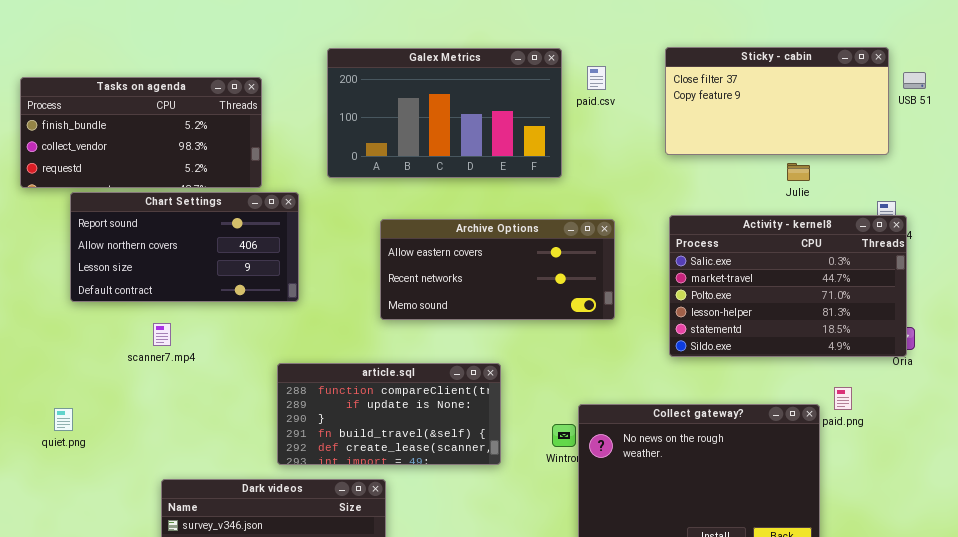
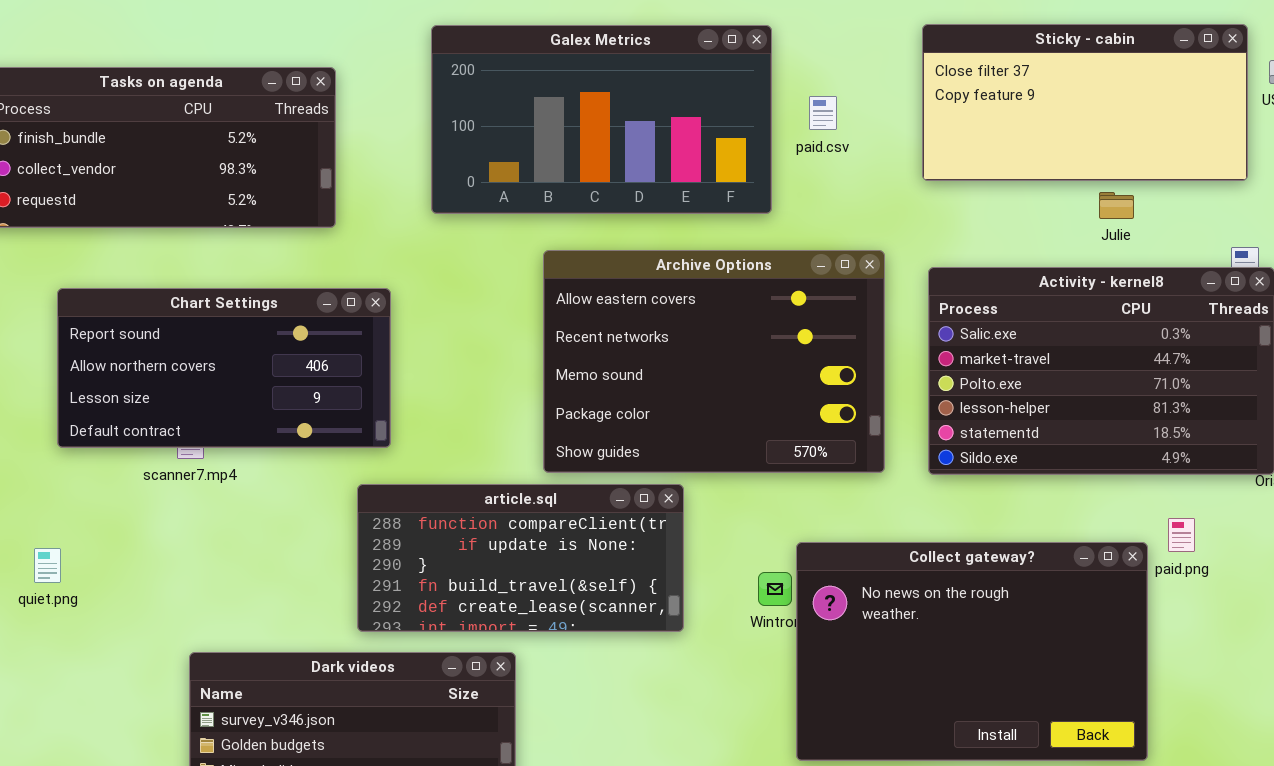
paid.csv: [587,66,606,90] -> [809,96,837,130], moved
Chart Settings: [70,192,299,302] -> [57,288,391,448], moved
Archive Options: [380,219,615,320] -> [543,250,885,473], moved, resized

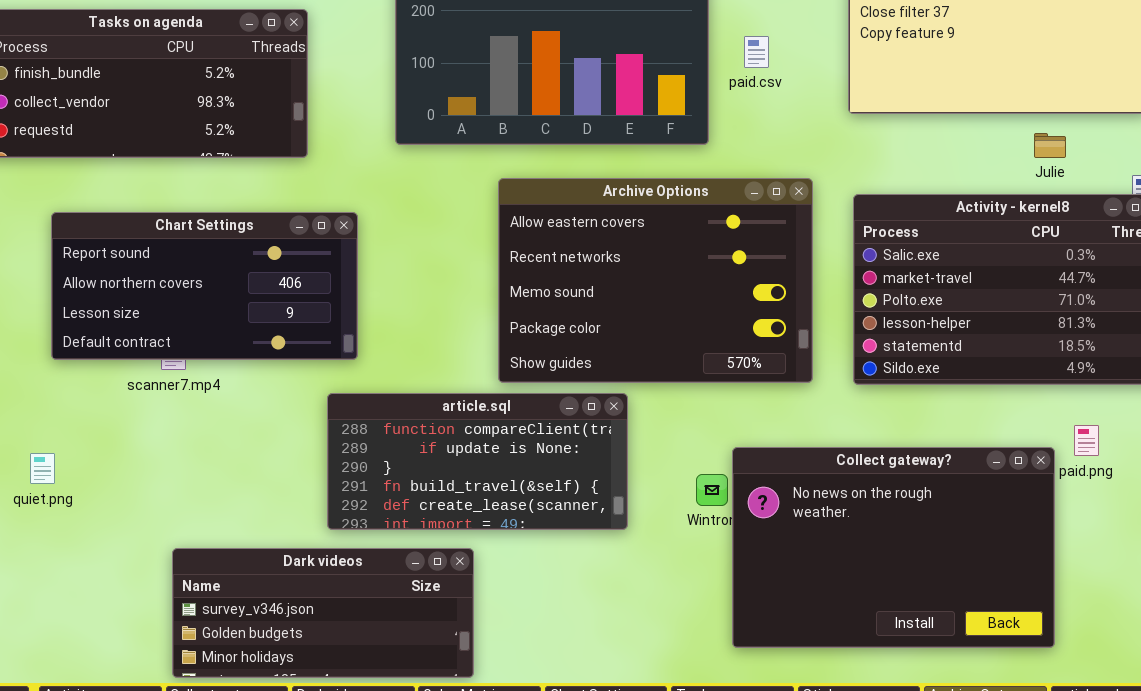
Julie: [1099,192,1134,219] -> [1034,133,1066,158], moved

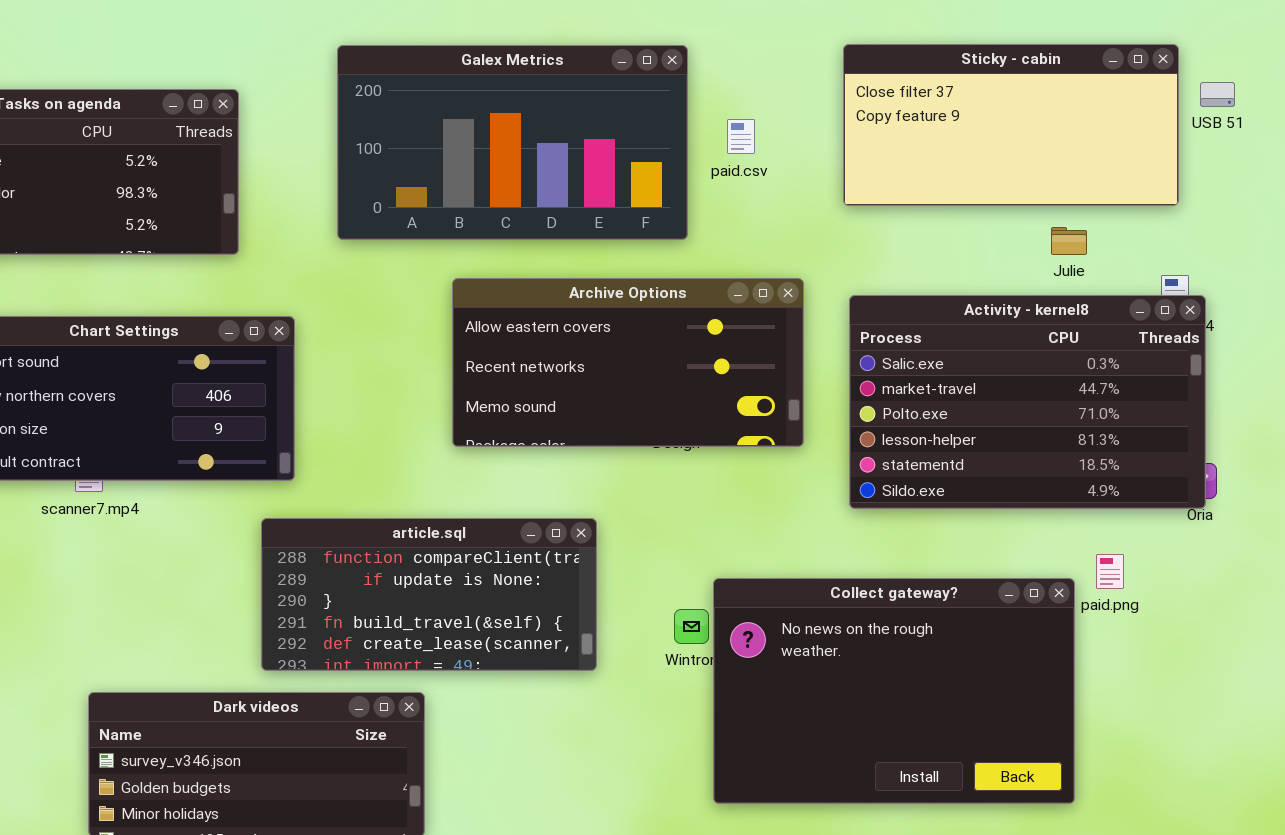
Archive Options: [498,178,813,383] -> [452,278,804,447], resized

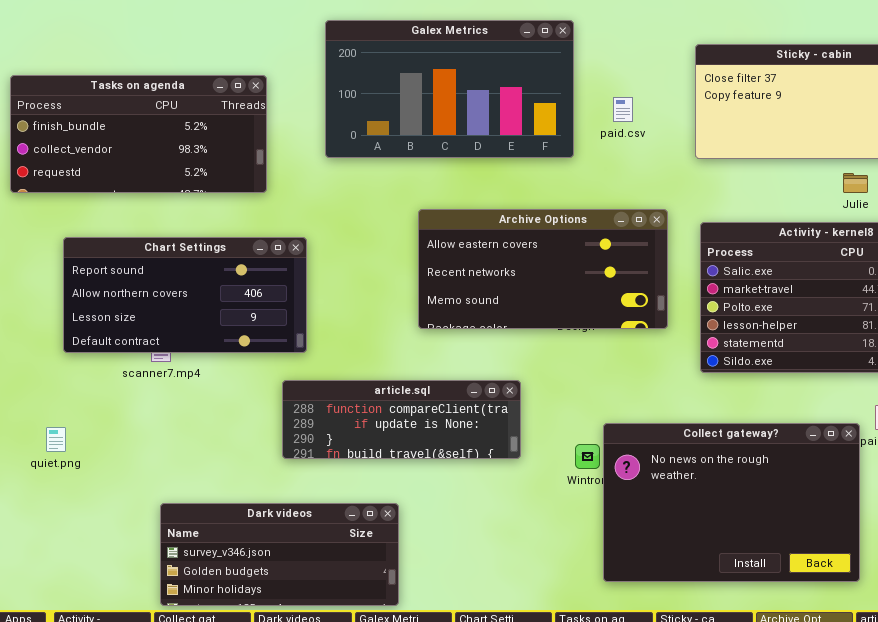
Galex Metrics: [337,45,688,240] -> [325,20,574,158], moved
article.sql: [261,518,597,671] -> [282,380,521,459], resized

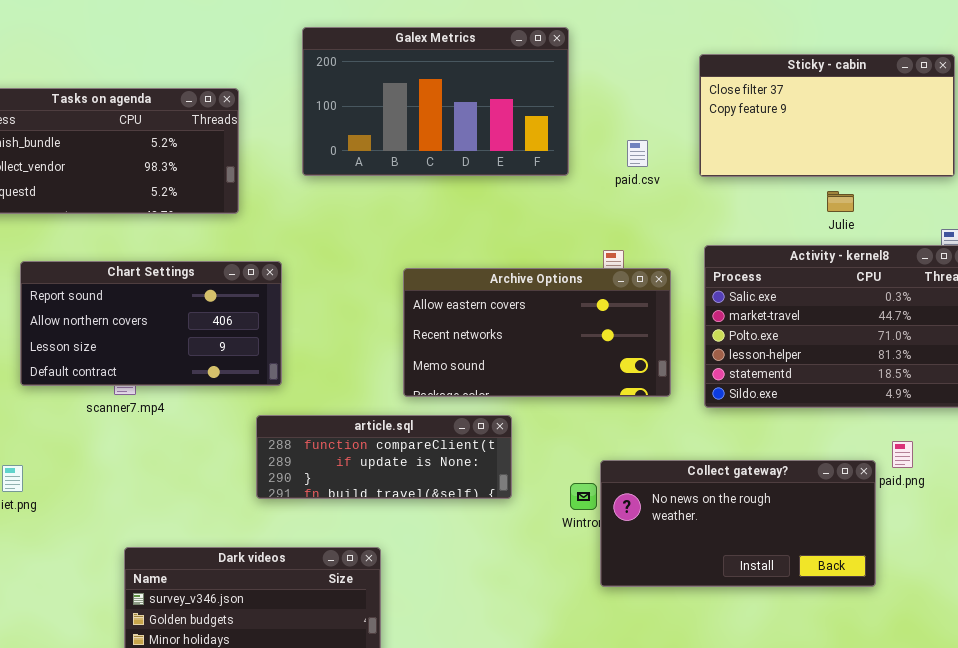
paid.csv: [613,97,633,122] -> [627,140,648,167], moved
Julie: [843,173,868,193] -> [827,191,854,212], moved
Archive Options: [418,209,668,329] -> [403,268,671,397], moved
Collect gateway?: [603,423,860,582] -> [600,460,876,587], resized

